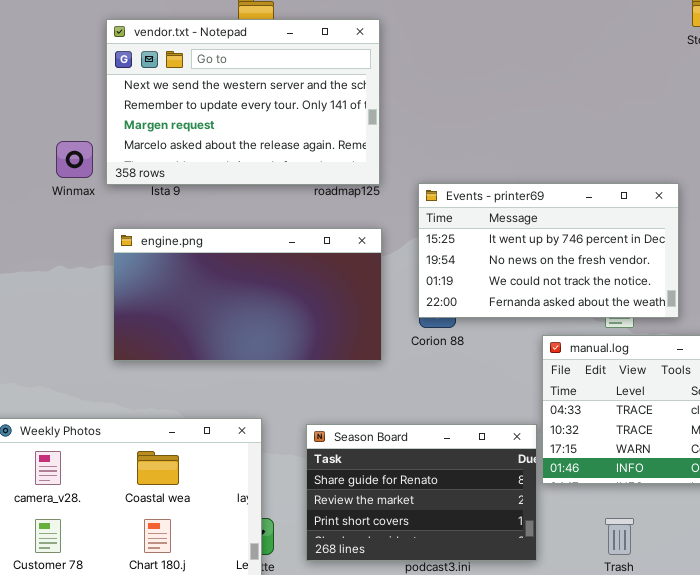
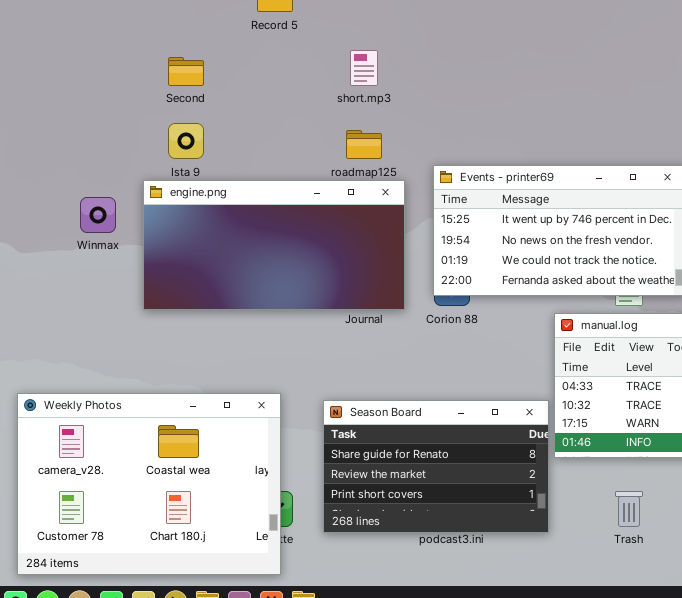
vendor.txt - Notepad: [106,19,380,185] -> none, closed
Winmax: [56,141,93,178] -> [80,197,116,233], moved
engine.png: [113,228,382,361] -> [143,180,405,310], moved

